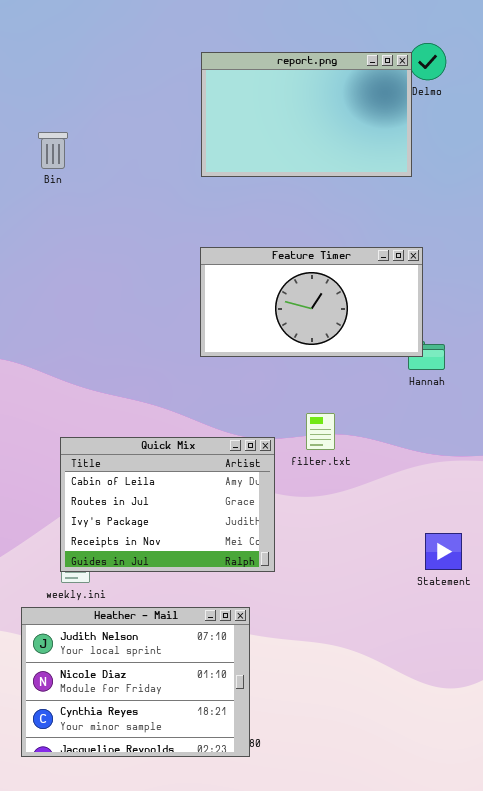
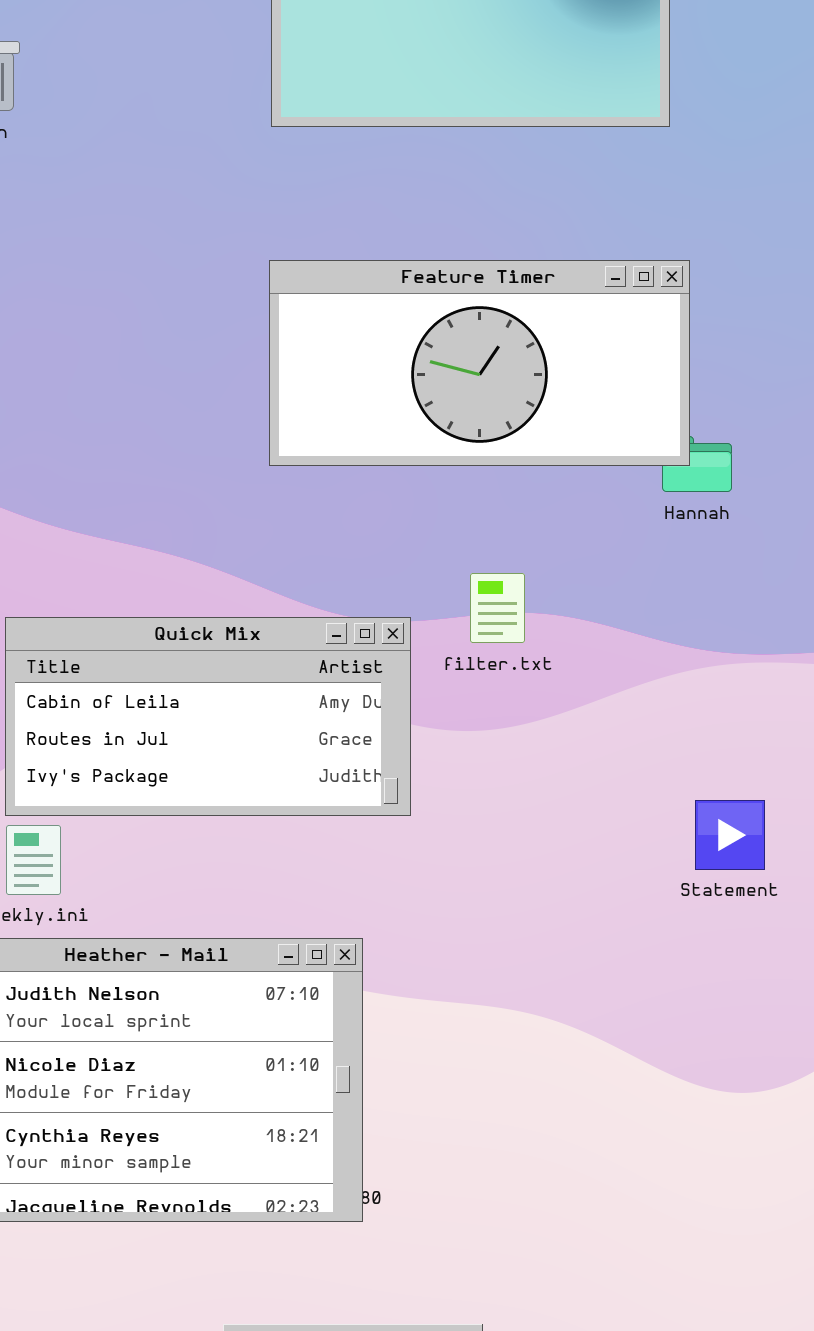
Quick Mix: [60,437,275,572] -> [5,617,411,816], resized

